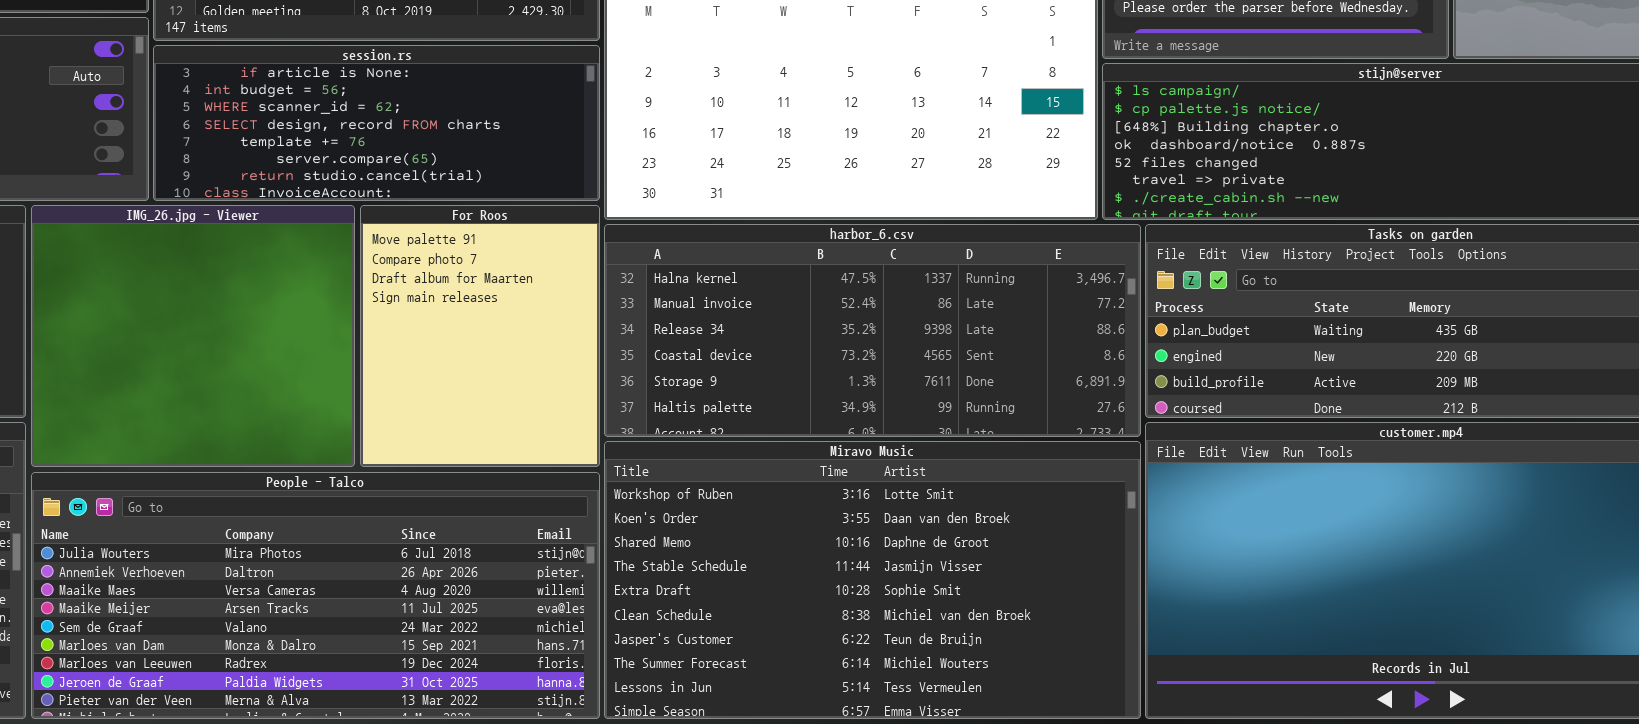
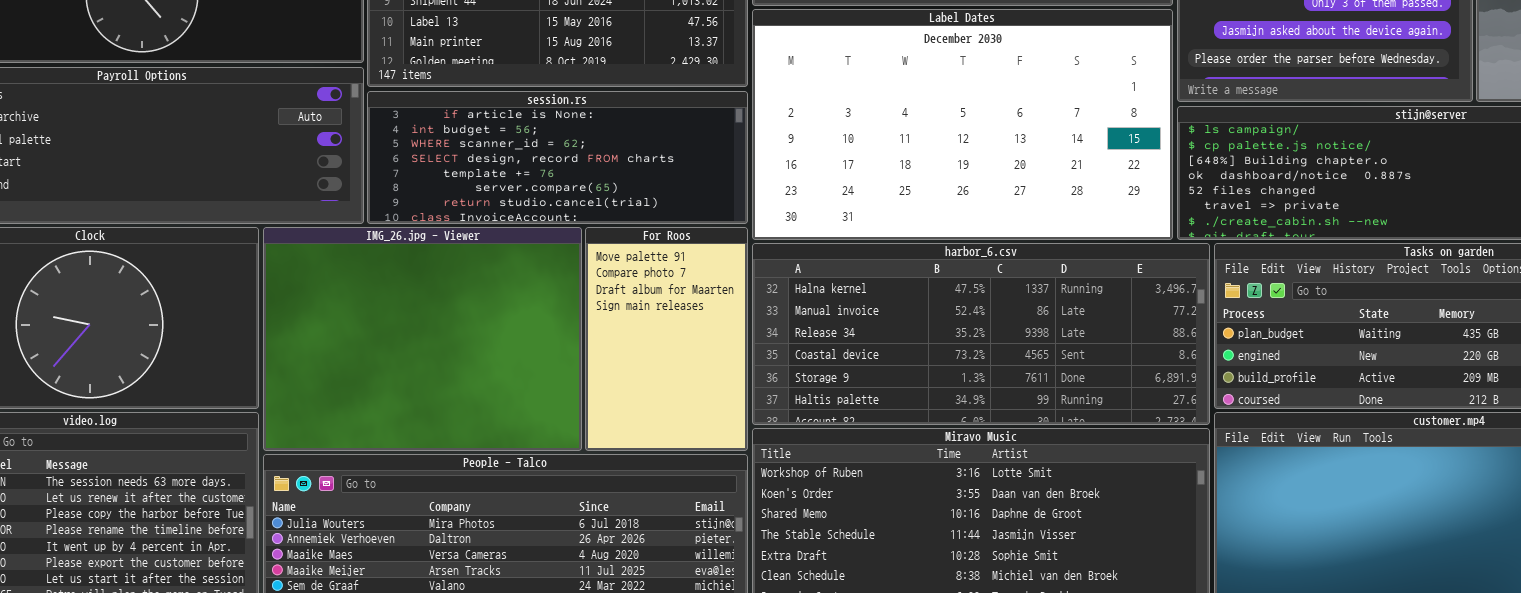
IMG_26.jpg - Viewer: [31,205,355,467] -> [263,227,582,451], resized
For Roos: [360,205,600,467] -> [585,227,748,451], resized

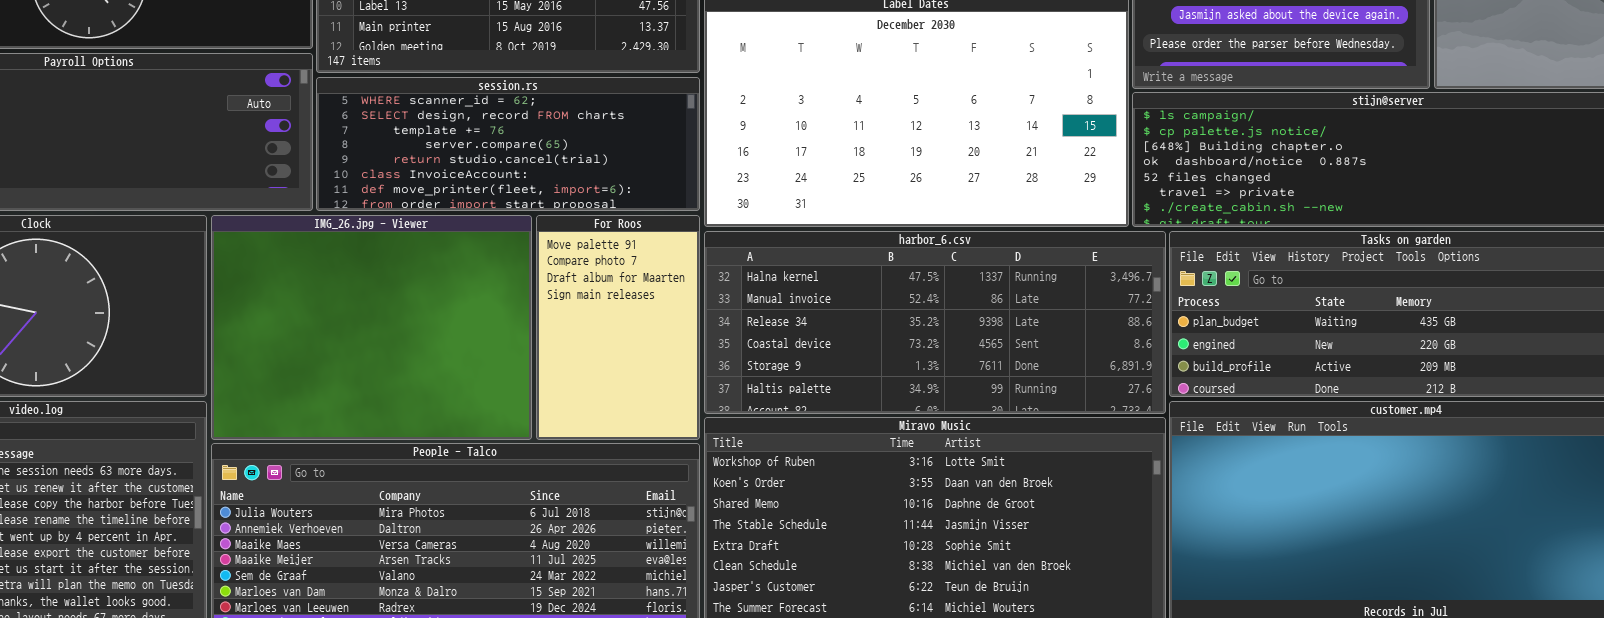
session.rs: [367,91,748,224] -> [316,77,700,211], scrolled down 2 rows

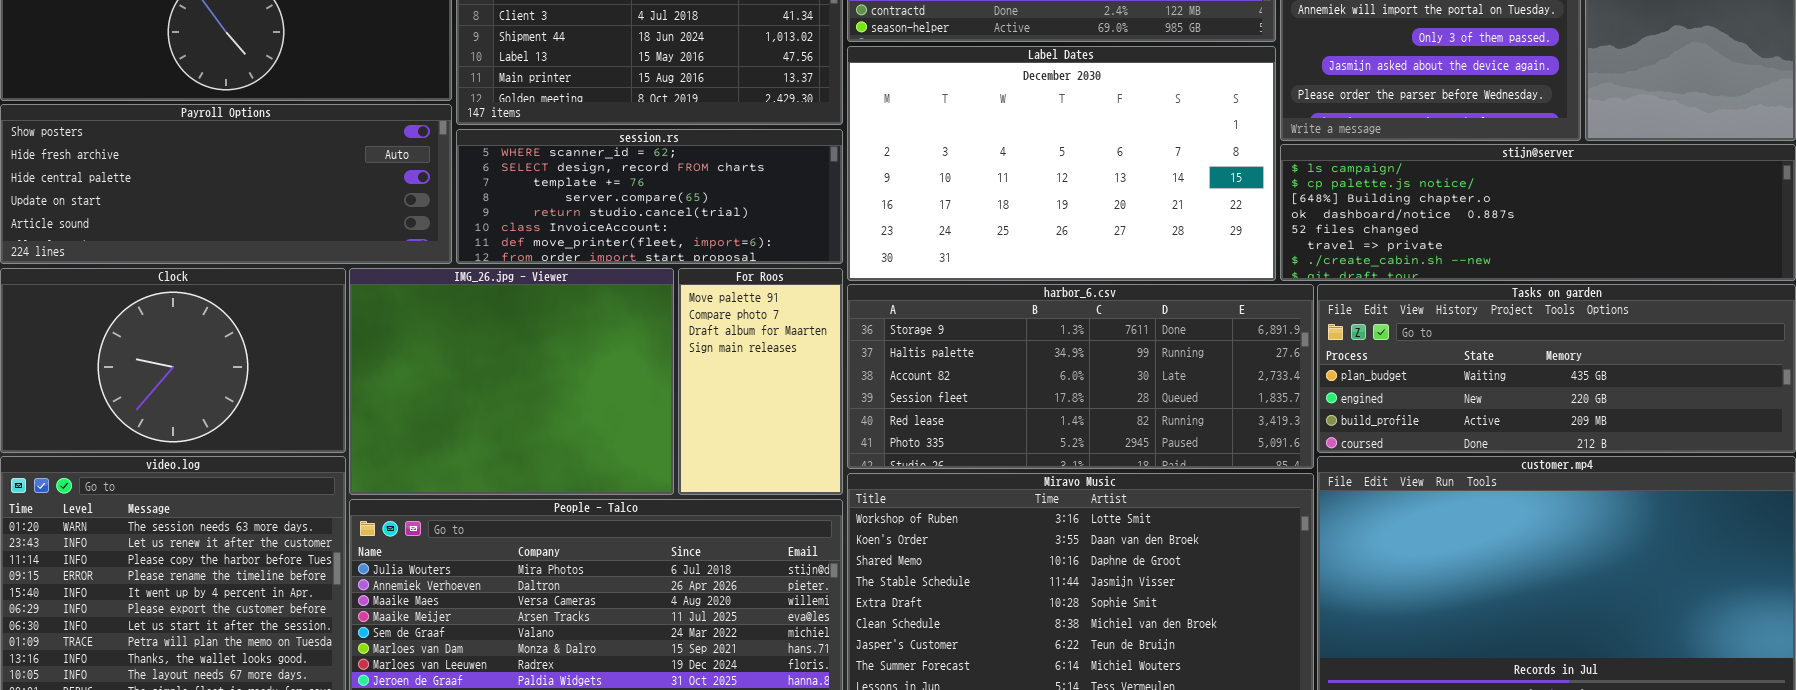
harbor_6.csv: [704,231,1166,414] -> [847,284,1314,469], scrolled down 4 rows

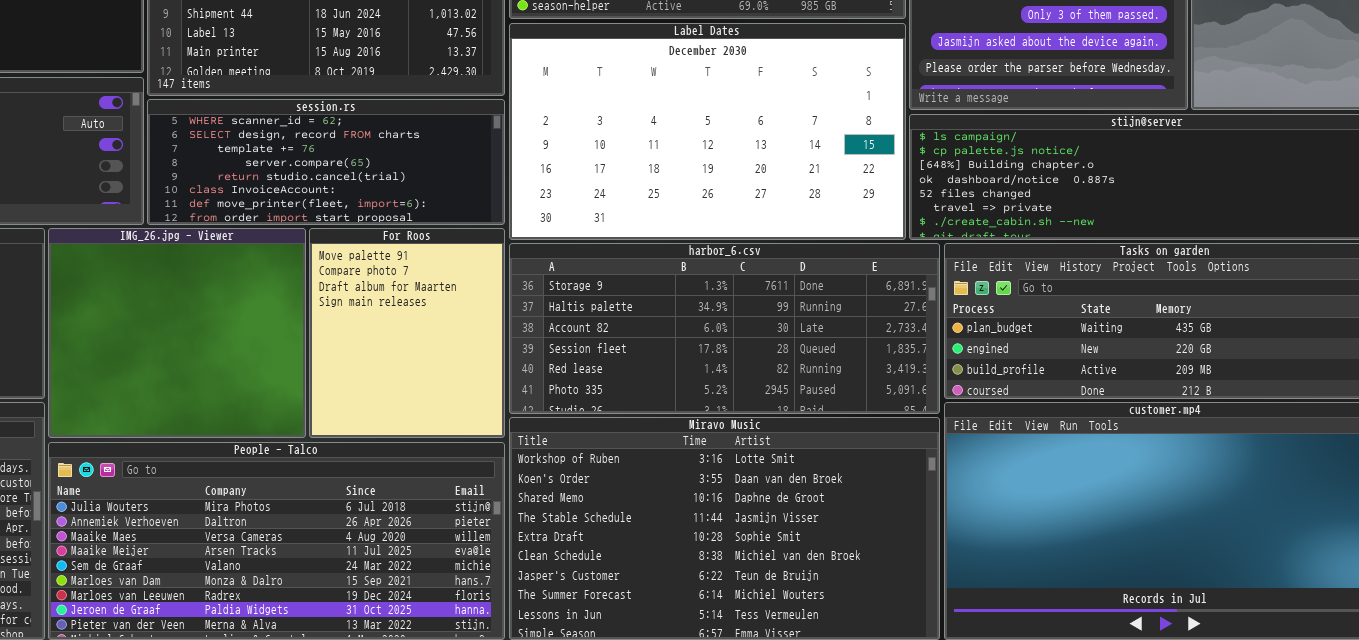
IMG_26.jpg - Viewer: [349,268,674,495] -> [48,228,306,438], resized
For Roos: [678,268,843,495] -> [309,228,505,438], resized

